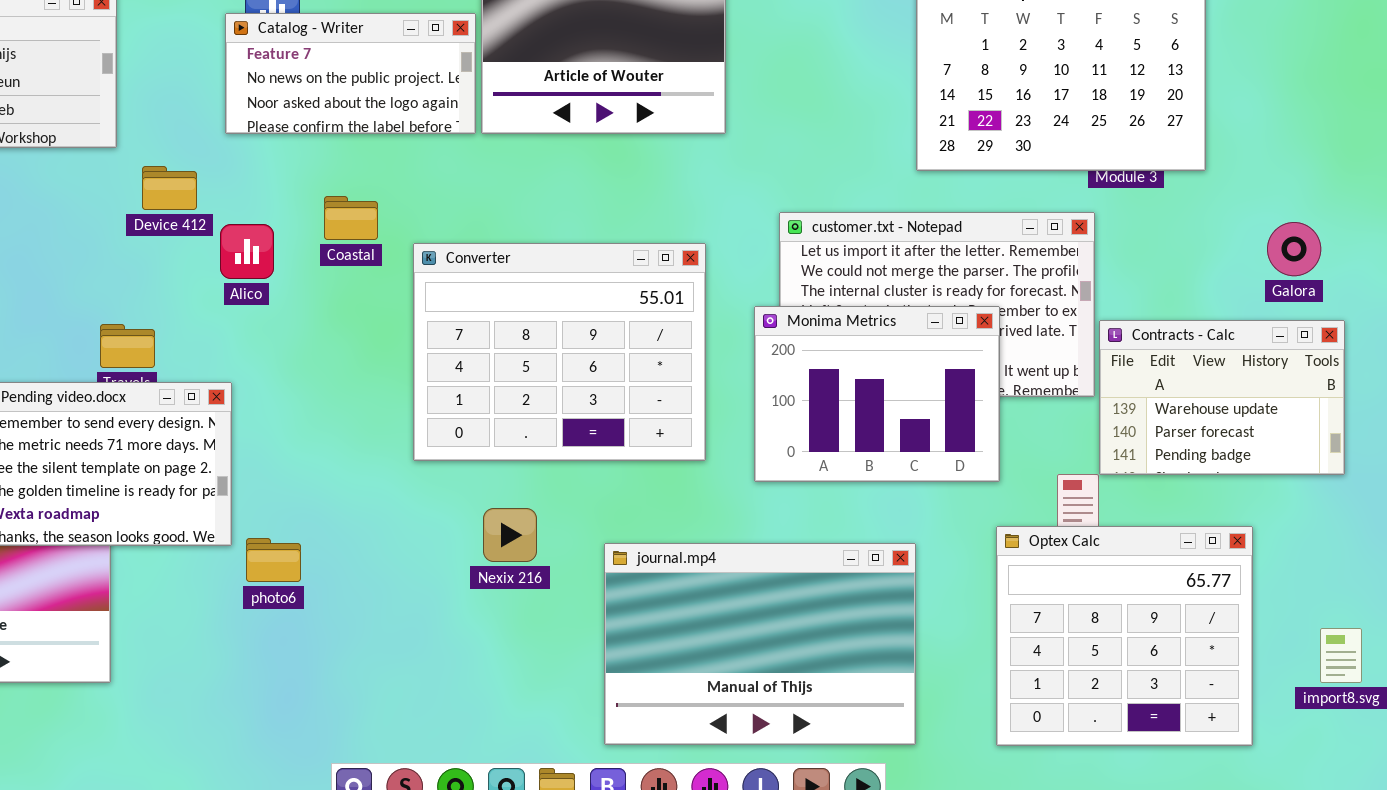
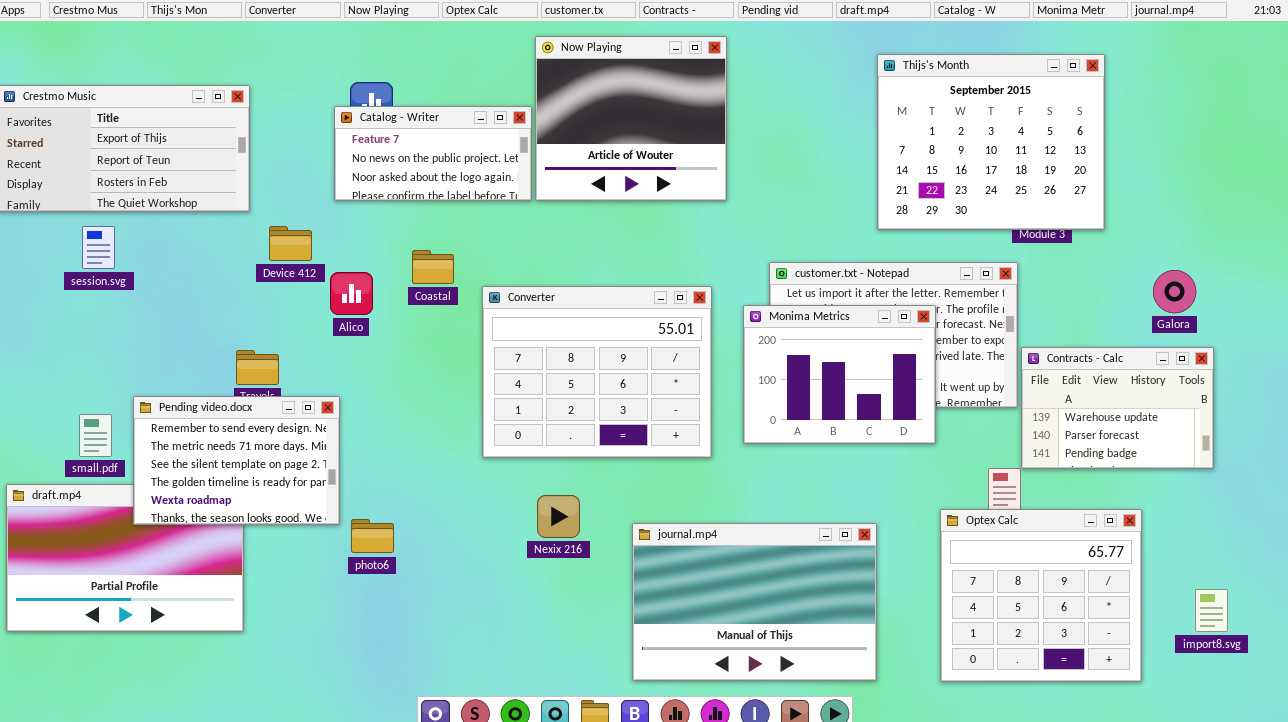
Monima Metrics: [754,306,1000,482] -> [743,305,936,444], moved

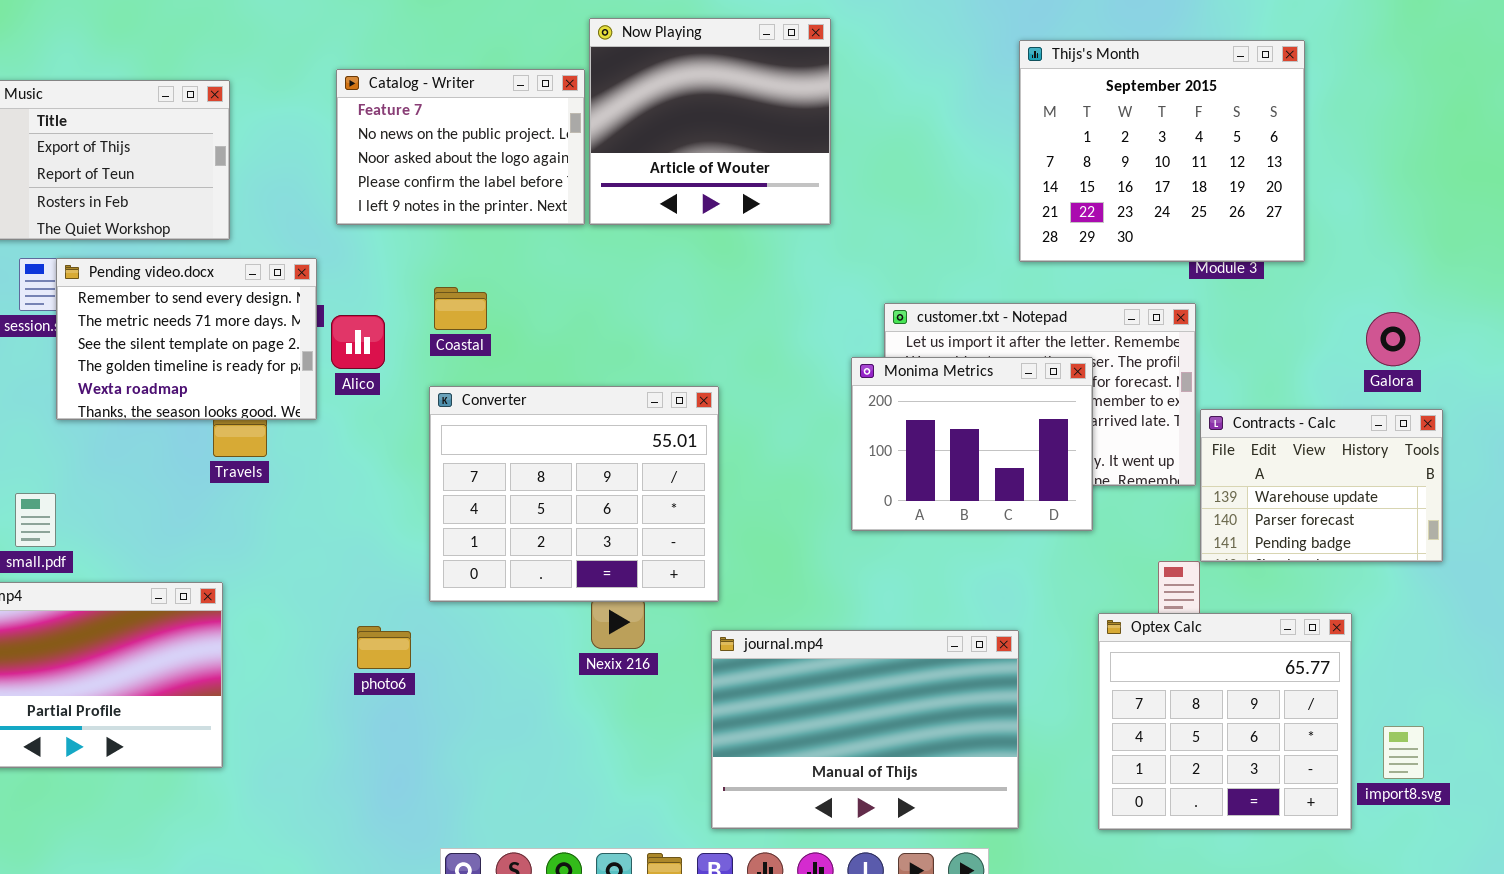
Catalog - Writer: [334,106,532,201] -> [336,69,585,225], resized
Converter: [482,286,712,458] -> [429,386,719,602], moved
Pending video.docx: [133,396,340,525] -> [56,258,317,420], moved
import8.svg: [1195,589,1228,632] -> [1383,726,1424,779], moved

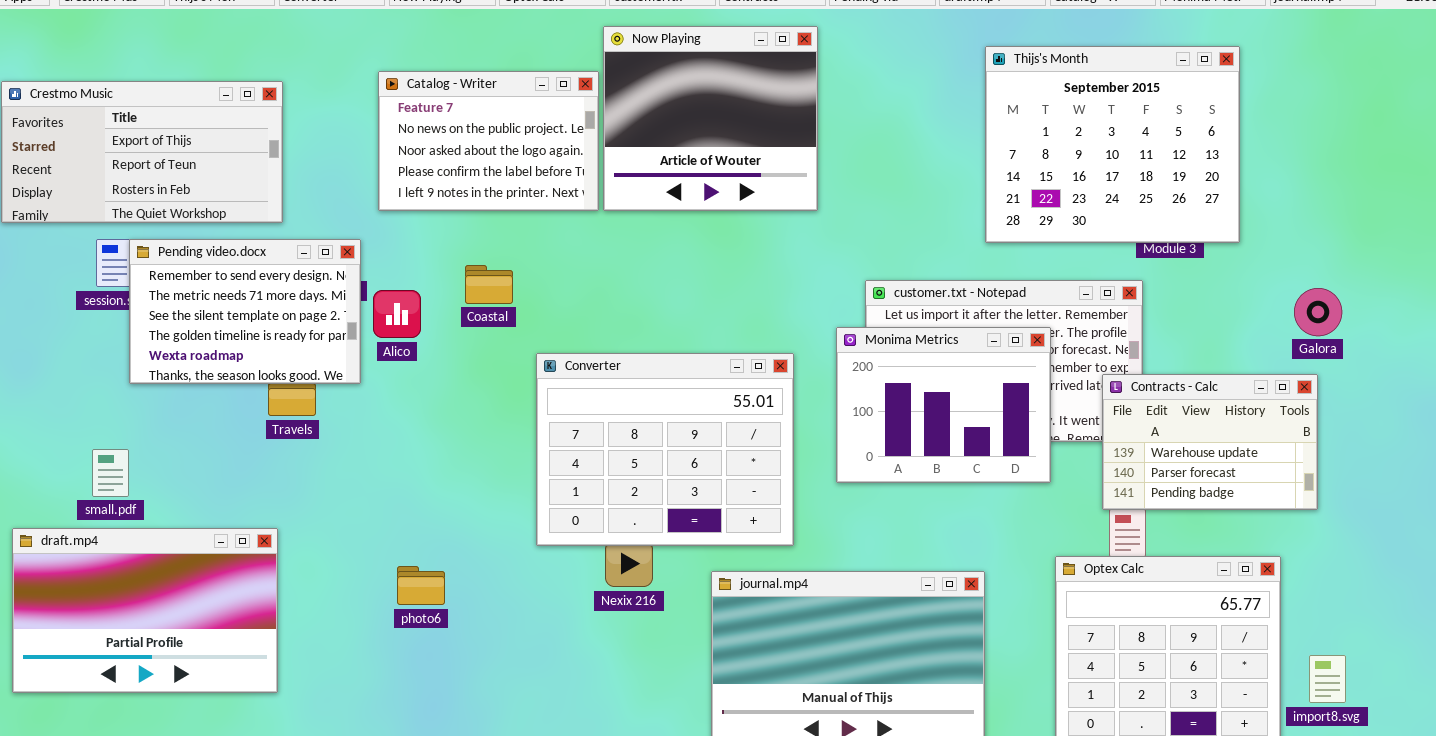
Converter: [429,386,719,602] -> [536,353,794,546], moved
Contracts - Calc: [1200,409,1443,562] -> [1102,374,1318,510], moved

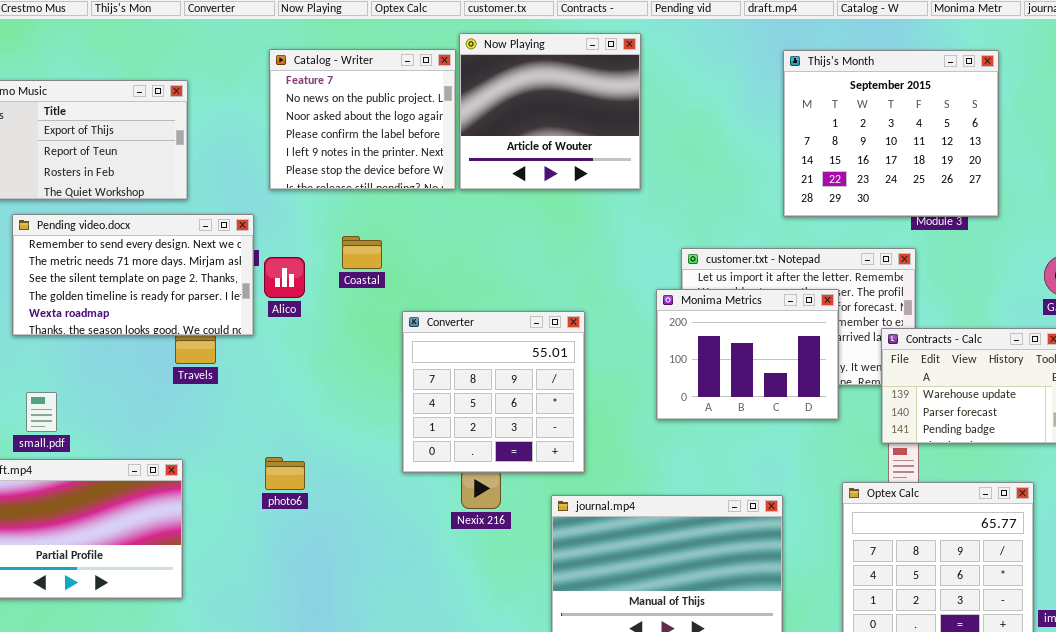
Catalog - Writer: [378,71,599,211] -> [269,49,456,190], resized
Pending video.docx: [129,239,361,384] -> [12,214,254,336], resized
Converter: [536,353,794,546] -> [402,311,585,473], resized
photo6: [397,566,445,605] -> [265,457,305,490], moved

